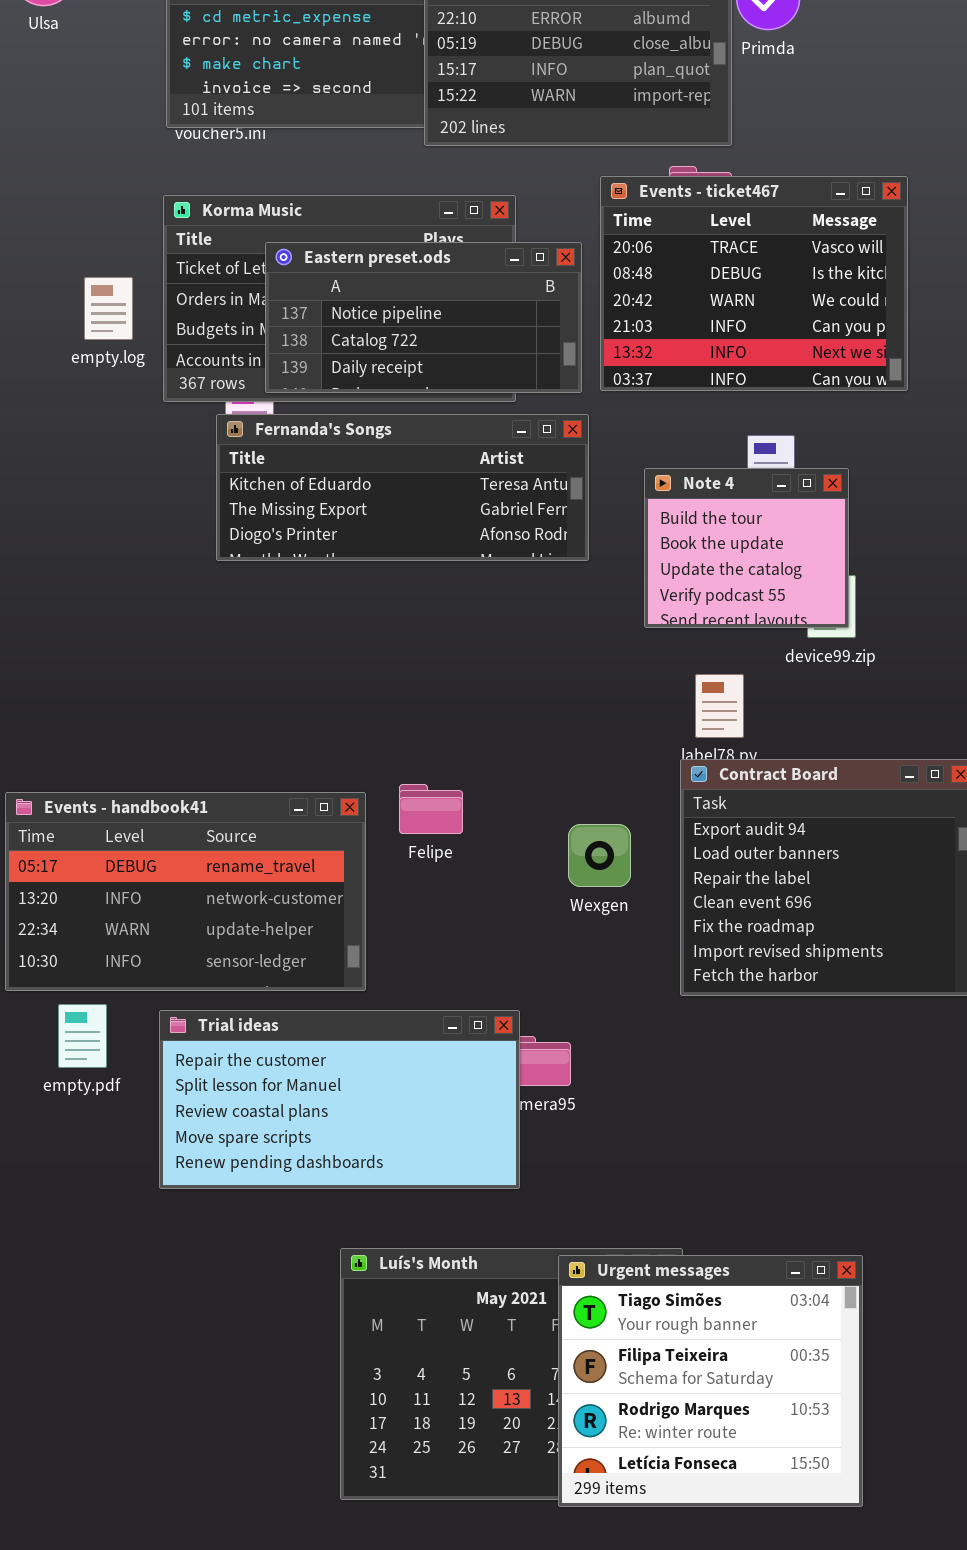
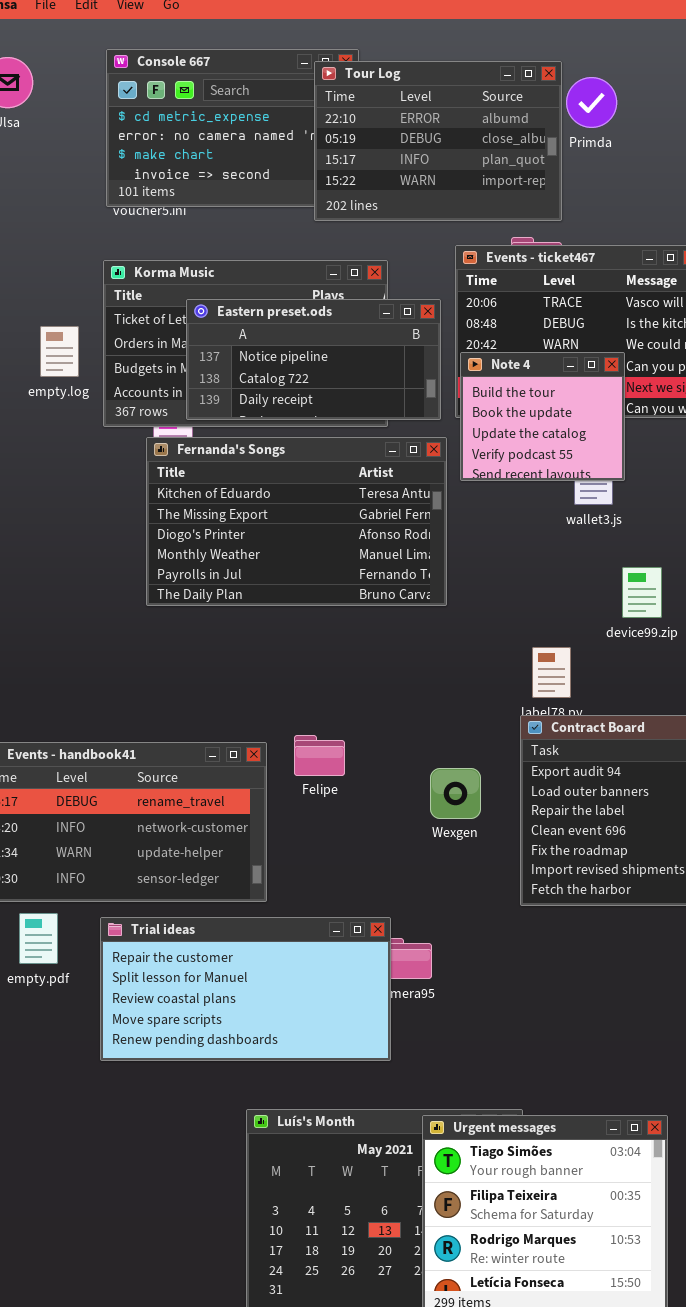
Fernanda's Songs: [216,414,589,561] -> [146,437,447,606], resized
Note 4: [644,468,849,628] -> [460,352,625,481], moved

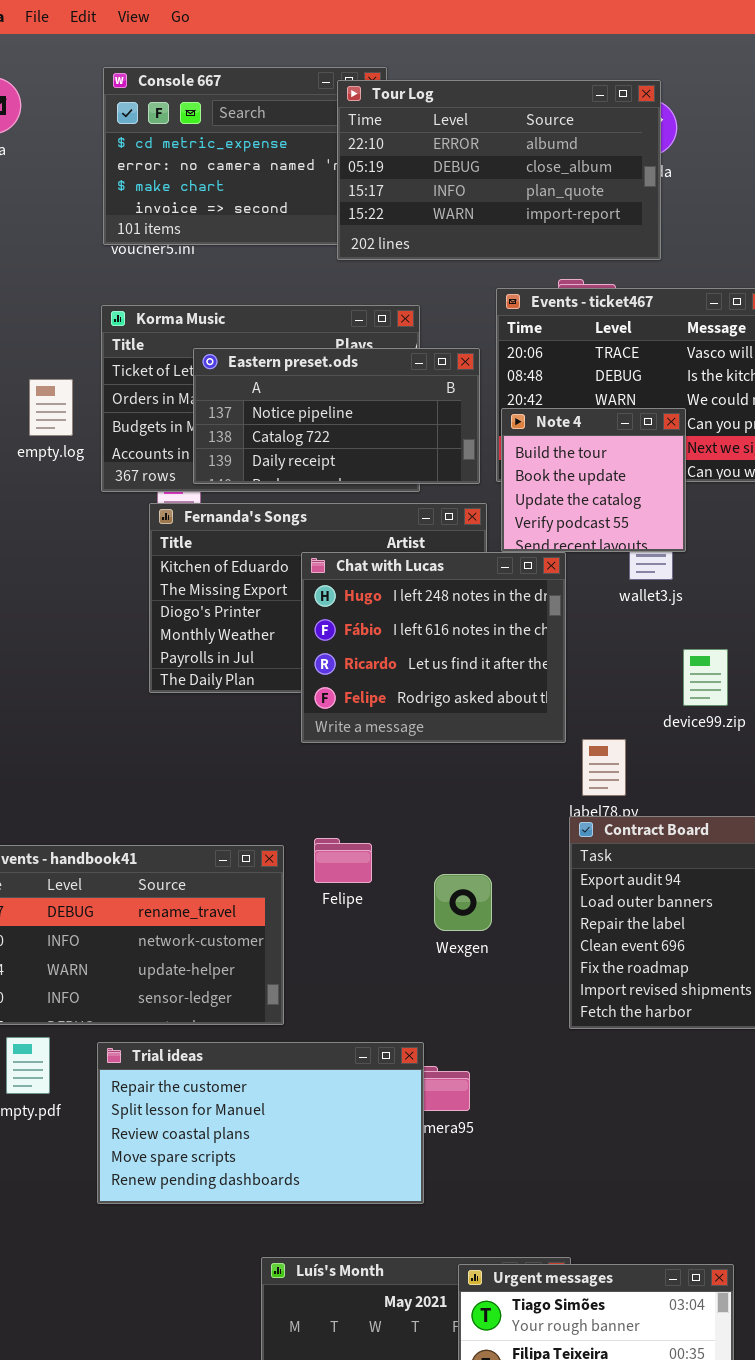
Tour Log: [314,61,562,221] -> [337,80,661,260], resized
Chat with Lucas: none -> [301,552,566,743], opened
Wexgen: [430,768,481,819] -> [434,874,492,931], moved

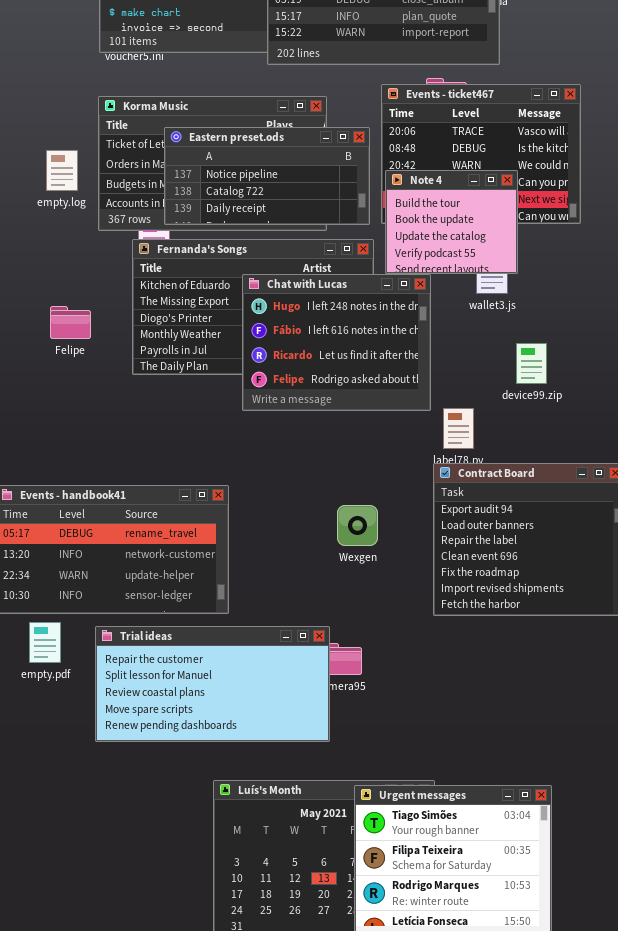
Felipe: [314,838,372,883] -> [50,306,91,339], moved

